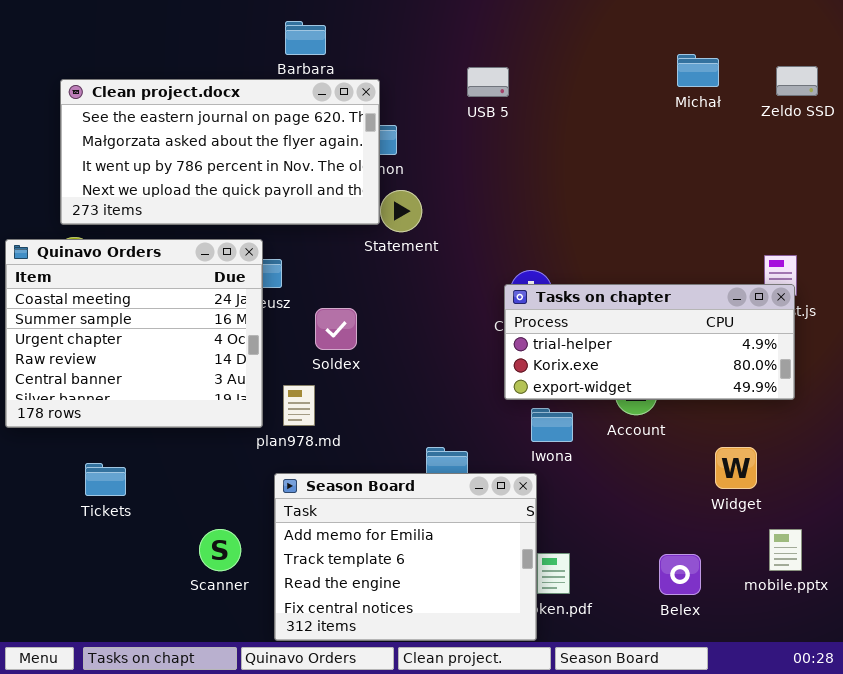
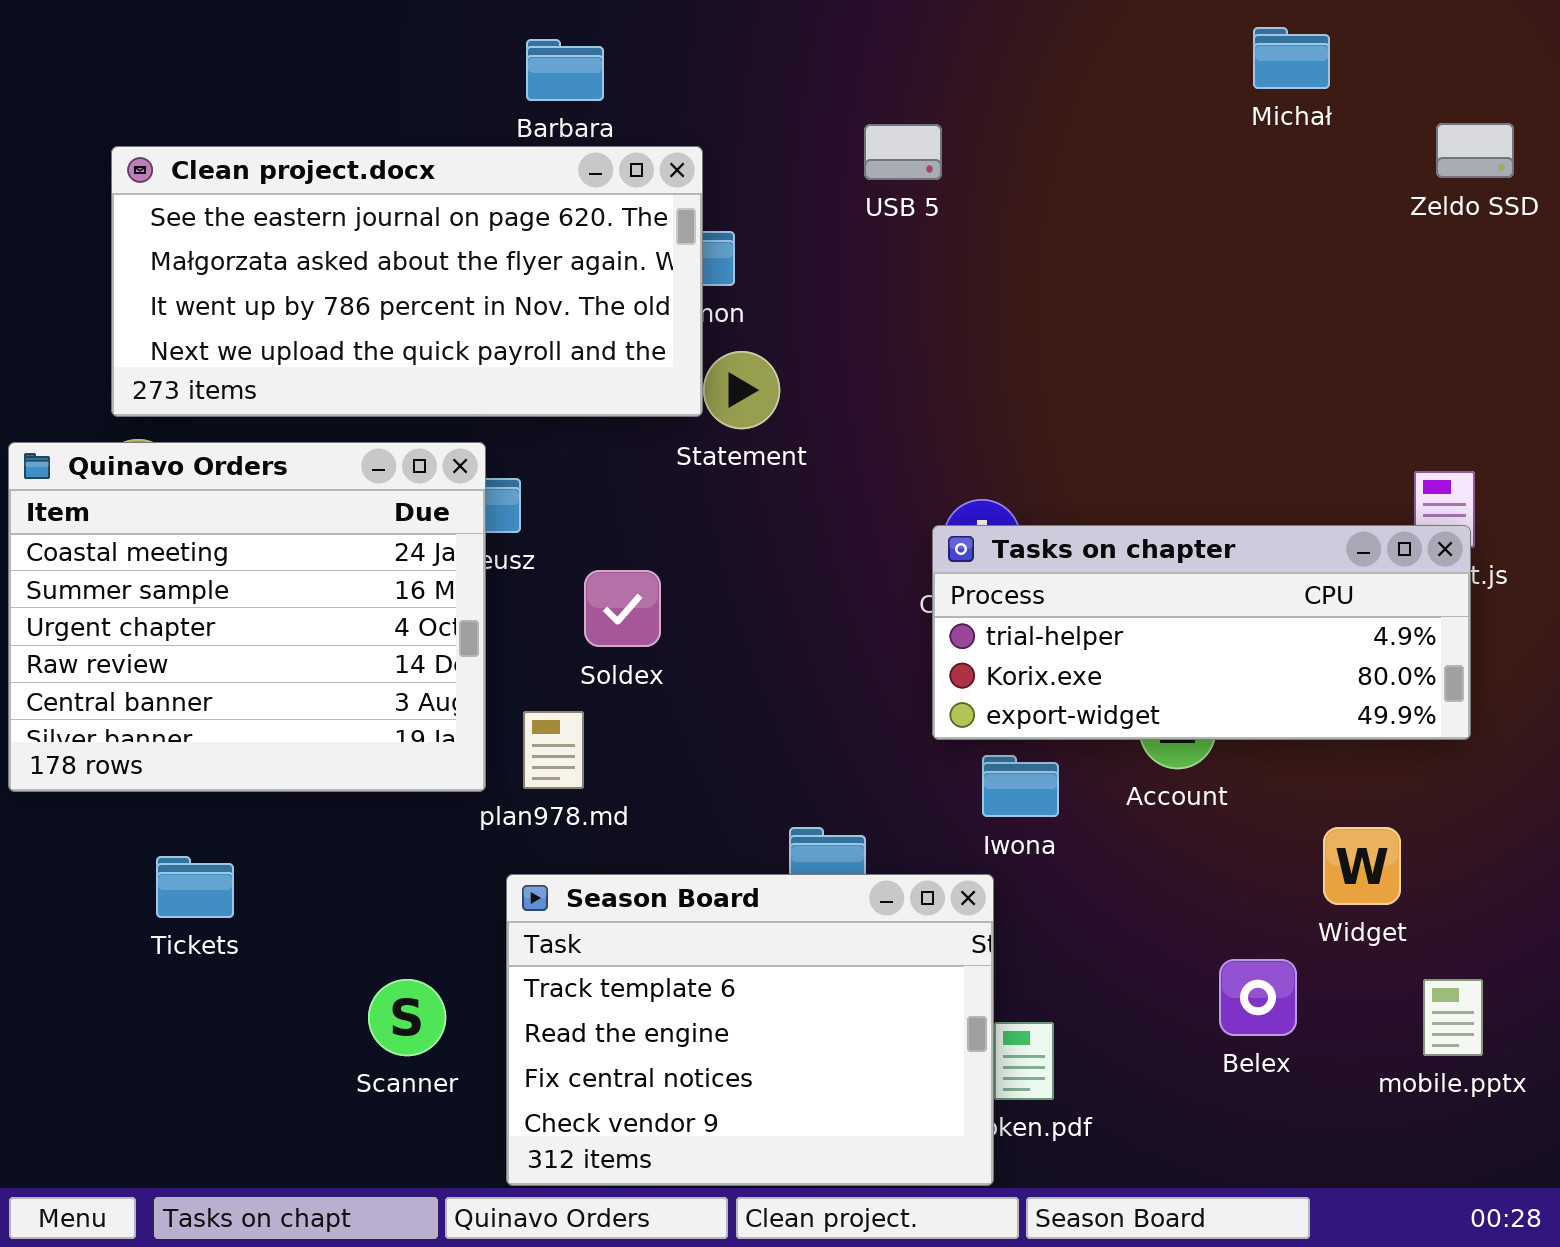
Michał: [677,54,719,87] -> [1253,27,1330,89], moved
Season Board: [274,473,537,641] -> [506,874,994,1186], scrolled down 1 row
Belex: [659,554,701,595] -> [1219,959,1297,1036], moved

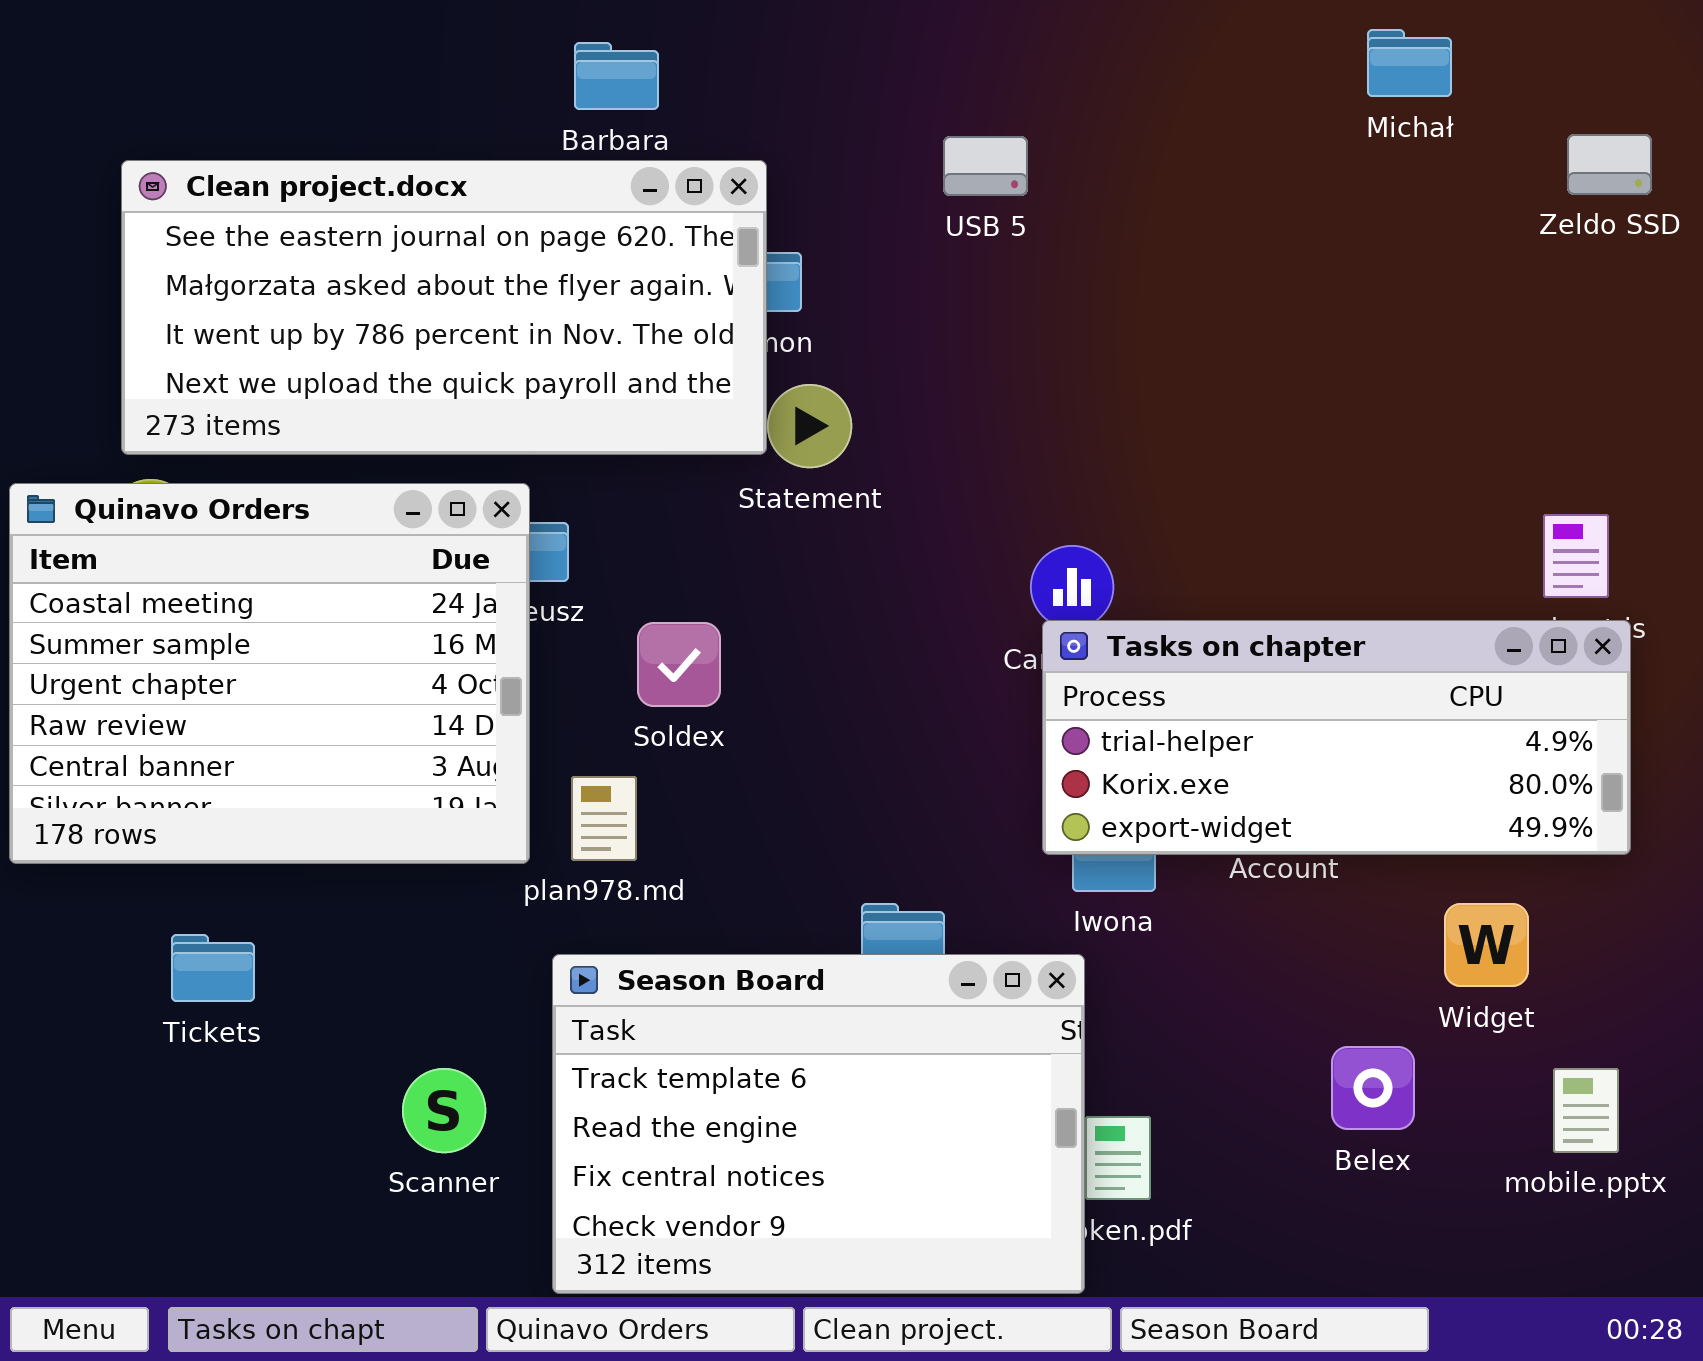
Tasks on chapter: [932,525,1471,740] -> [1042,620,1631,855], moved

